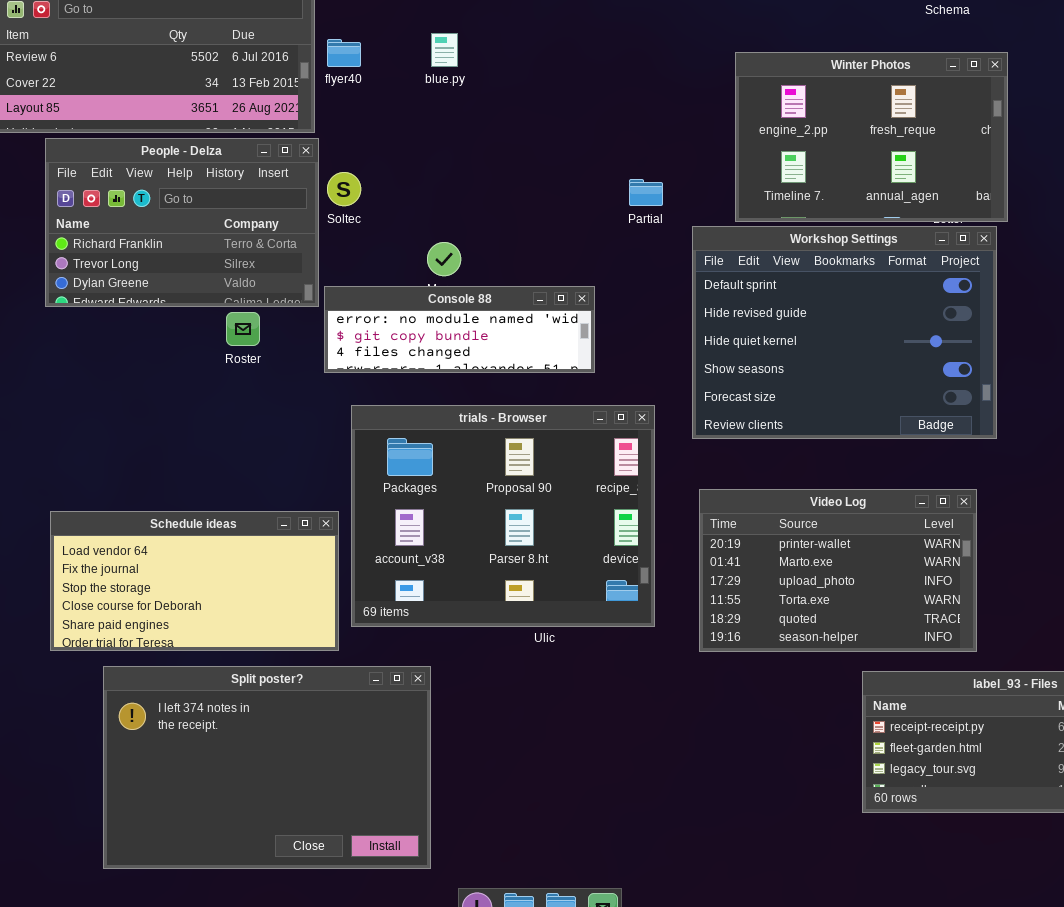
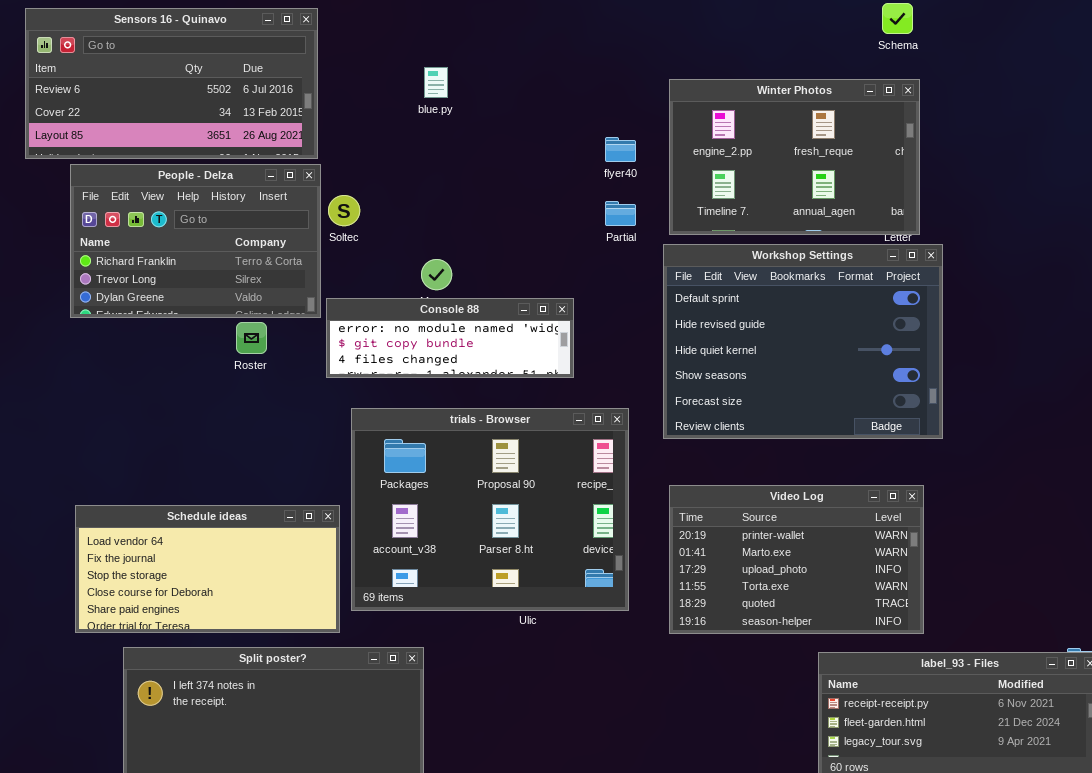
flyer40: [327,39,361,67] -> [605,137,636,162], moved
Winter Photos: [735,52,1008,222] -> [669,79,920,235], moved

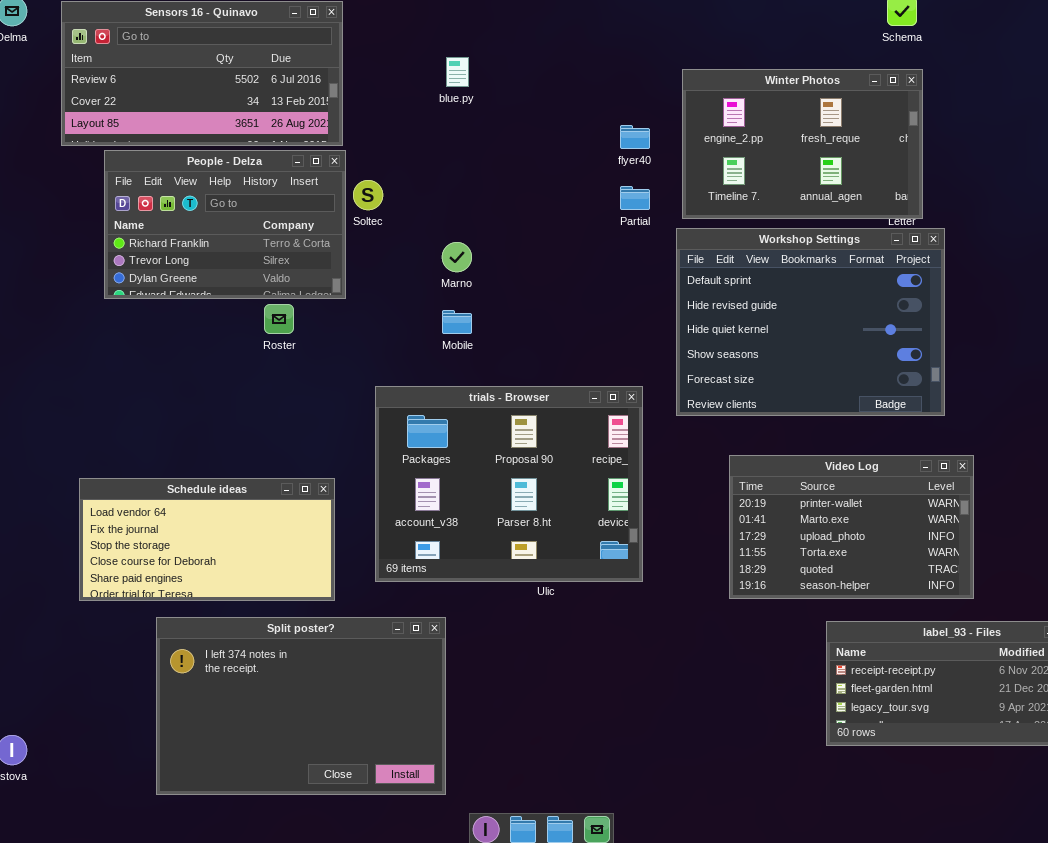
Console 88: [326,298,574,378] -> none, closed
Video Log: [669,485,924,634] -> [729,455,974,599], moved
Schedule ideas: [75,505,340,633] -> [79,478,335,601], moved

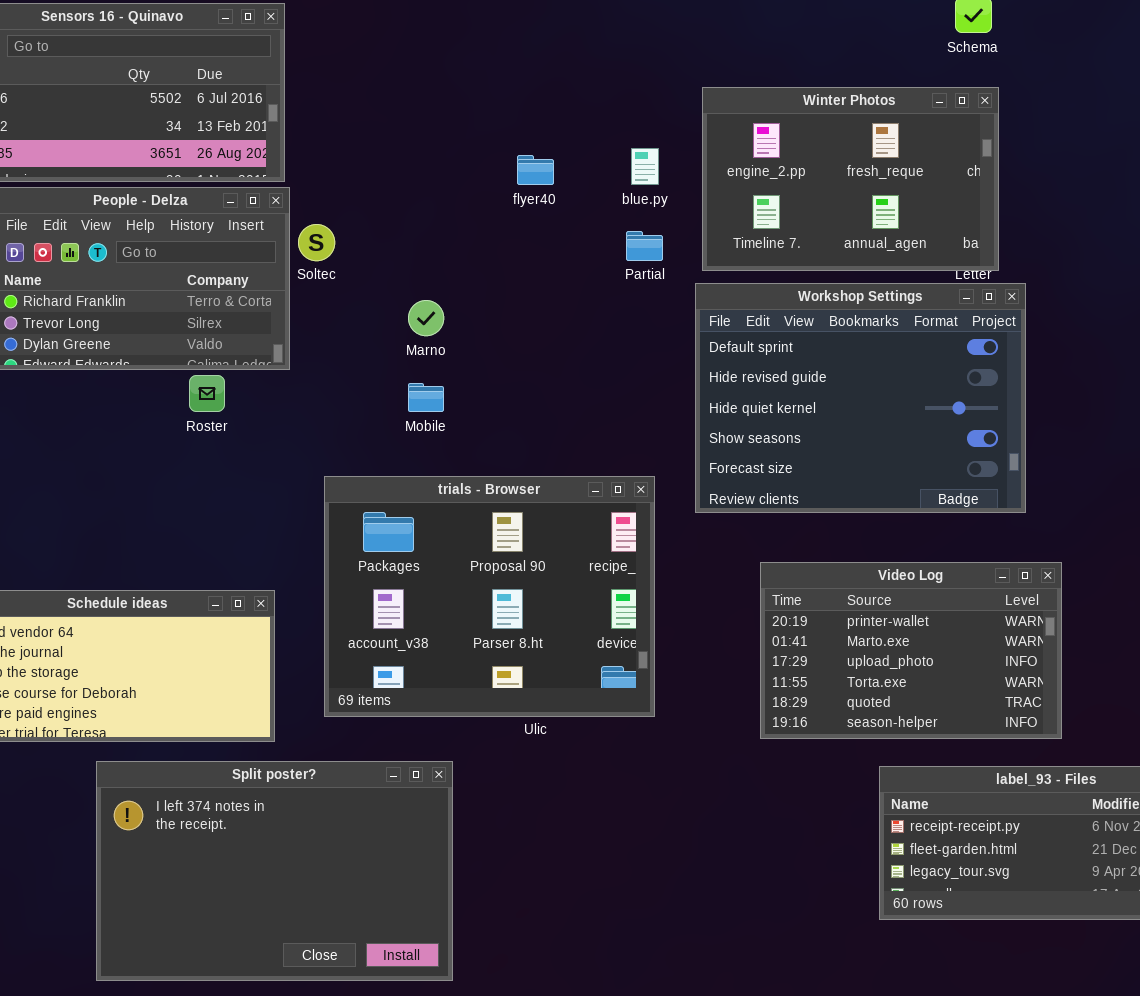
blue.py: [446,57,469,87] -> [631,148,659,185], moved
flyer40: [620,125,650,149] -> [517,155,554,185], moved
Split poster?: [156,617,446,795] -> [96,761,453,981], moved

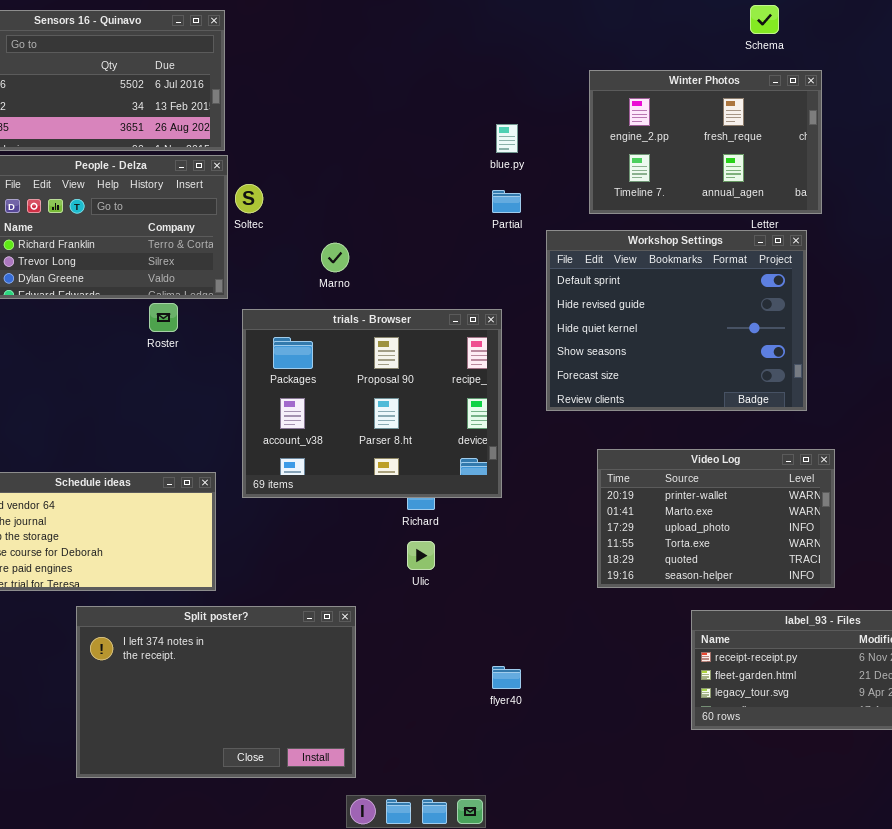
Winter Photos: [702,87,999,271] -> [589,70,822,214], moved
flyer40: [517,155,554,185] -> [492,666,521,689], moved
trials - Browser: [324,476,655,717] -> [242,309,502,498], moved

